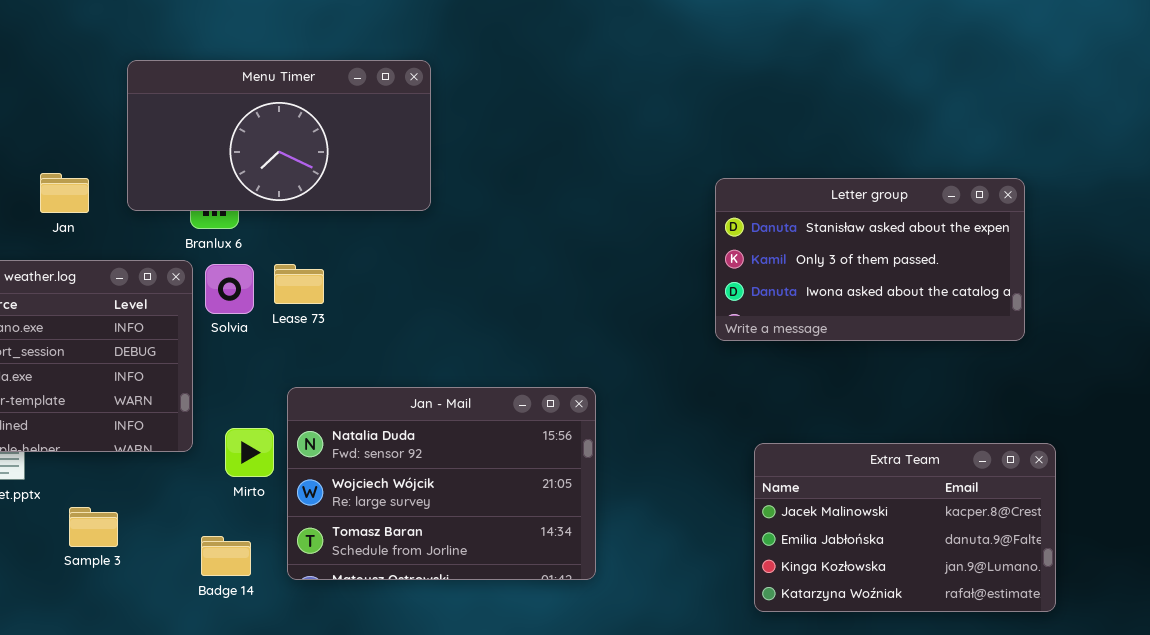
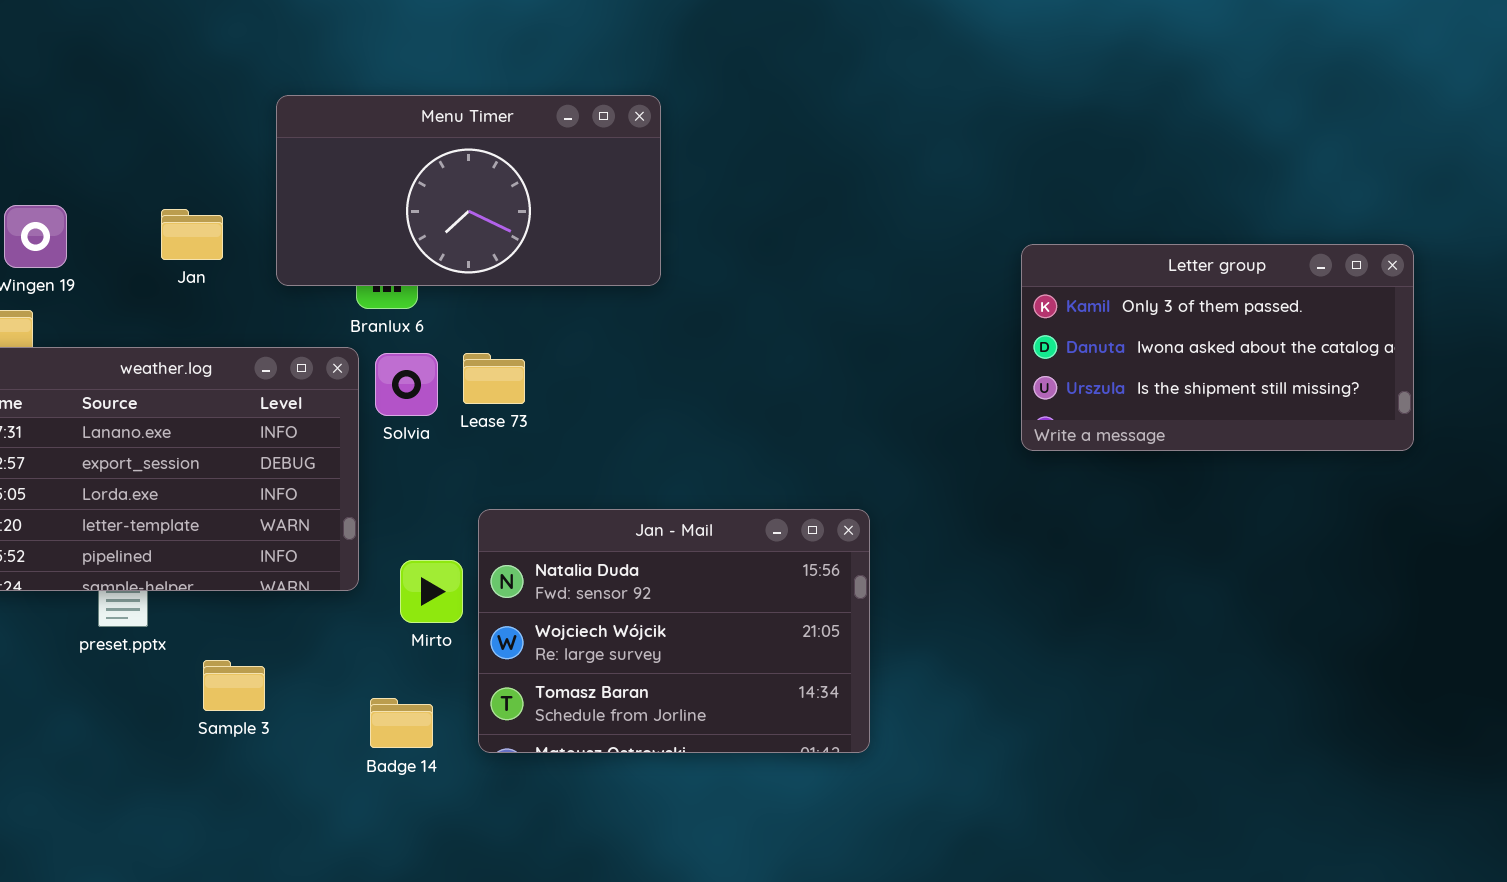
Jan: [40,173,89,213] -> [161,209,223,260], moved
Letter group: [715,178,1025,341] -> [1021,244,1414,451], scrolled down 1 row
Extra Team: [754,443,1056,612] -> none, closed

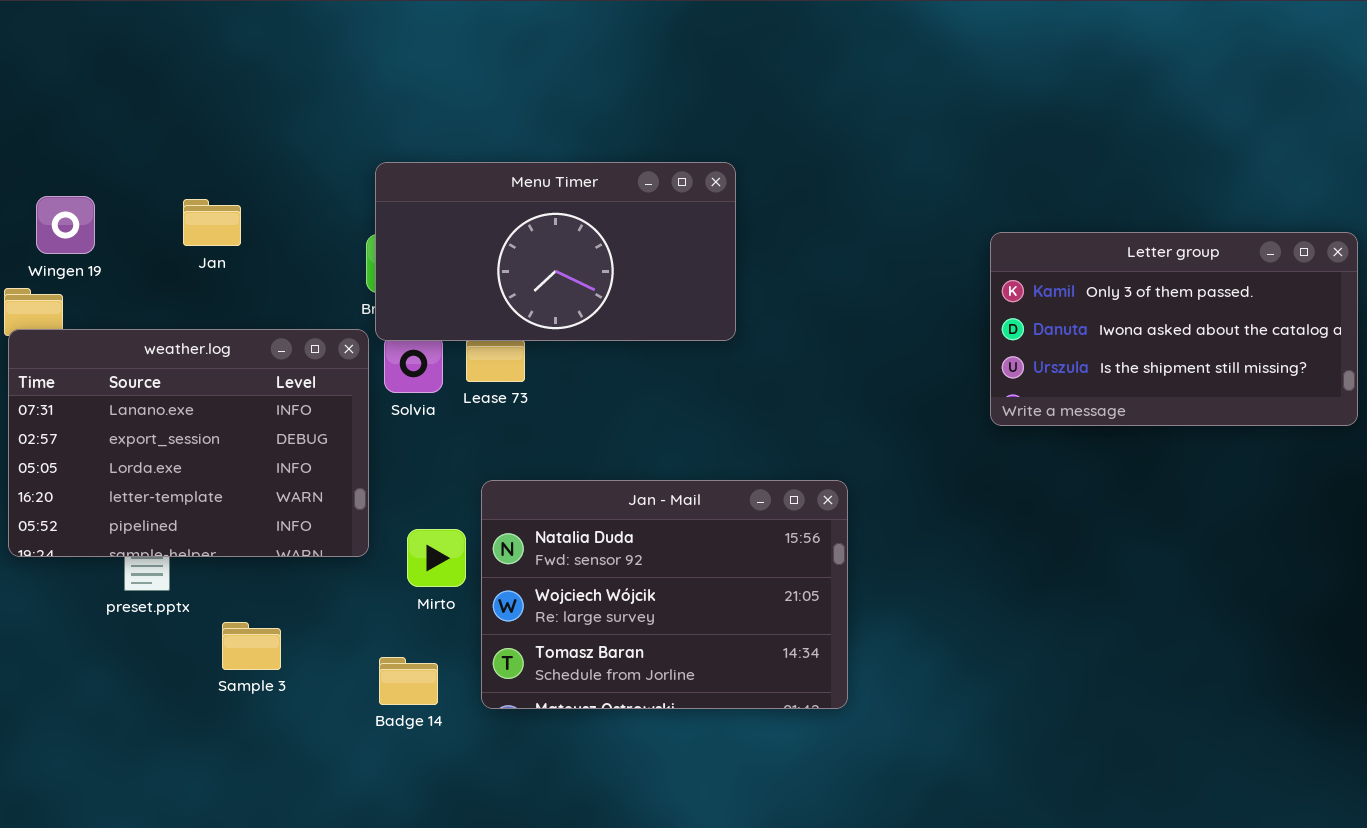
Menu Timer: [276,95,661,286] -> [375,162,736,341], moved

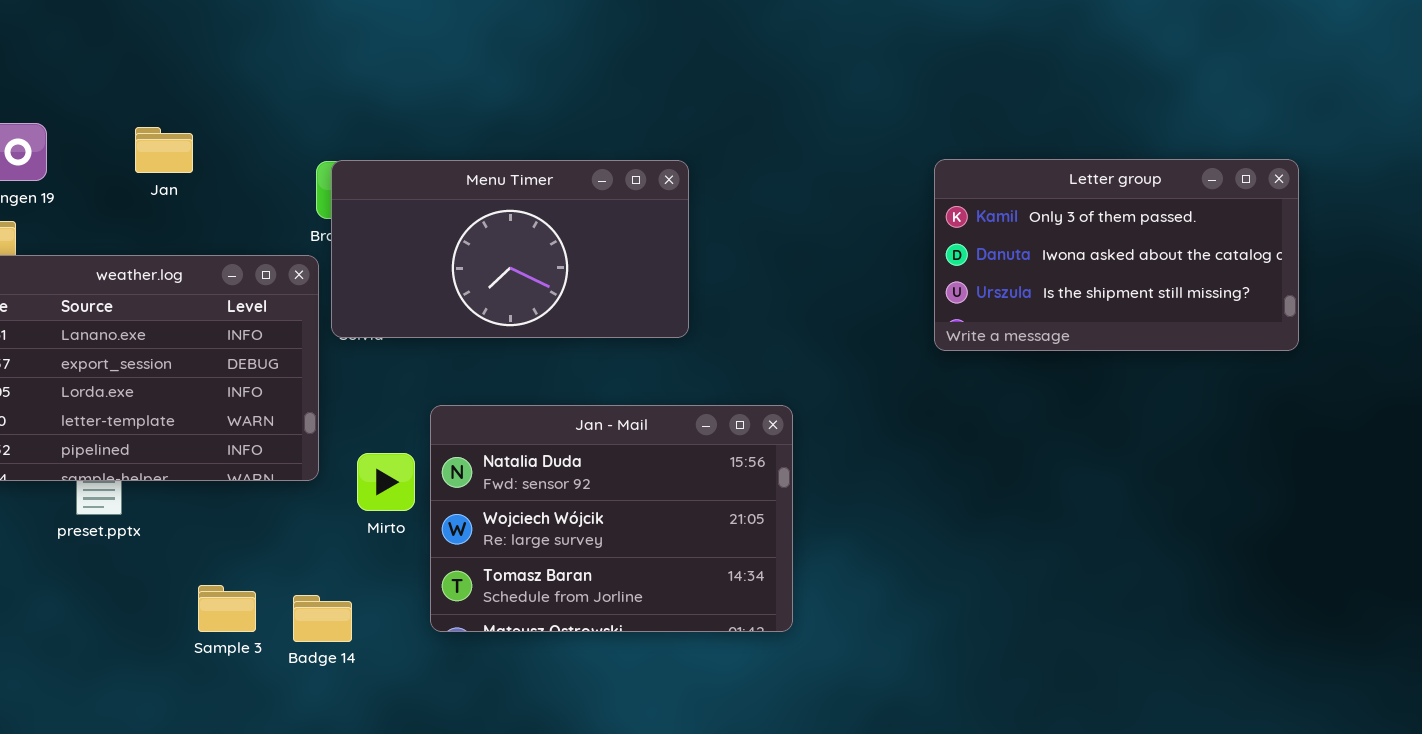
Menu Timer: [375,162,736,341] -> [331,160,689,338], moved
Sample 3: [222,622,281,670] -> [198,585,256,632], moved
Badge 14: [379,657,438,705] -> [293,595,352,642], moved

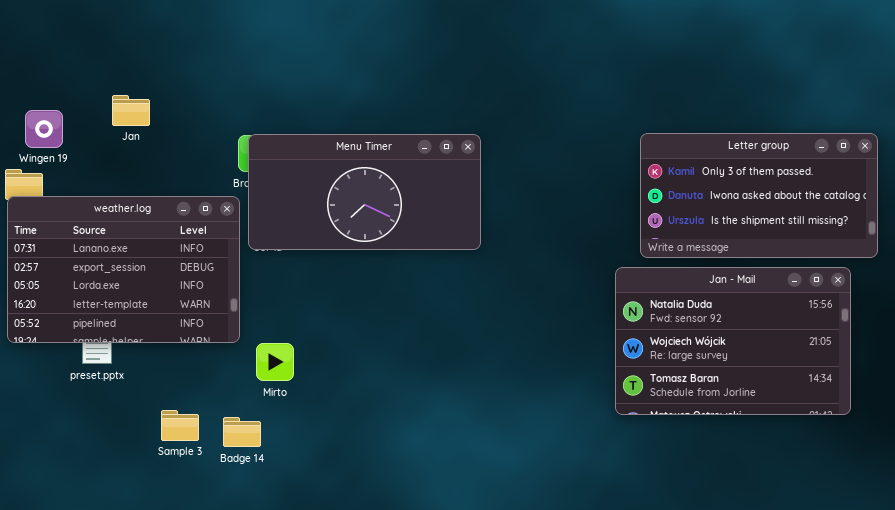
Jan: [135,127,193,173] -> [112,95,150,126], moved
Jan - Mail: [430,405,793,632] -> [615,267,851,415], moved
Mirto: [357,453,415,511] -> [256,343,294,381], moved

